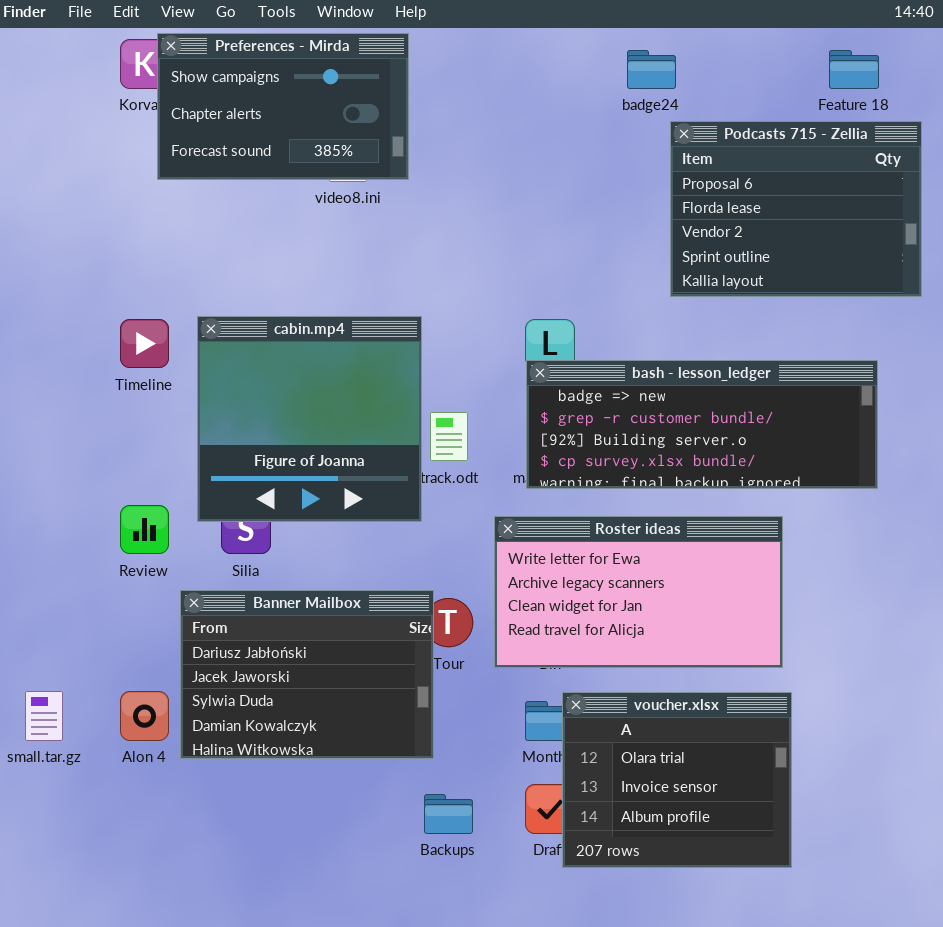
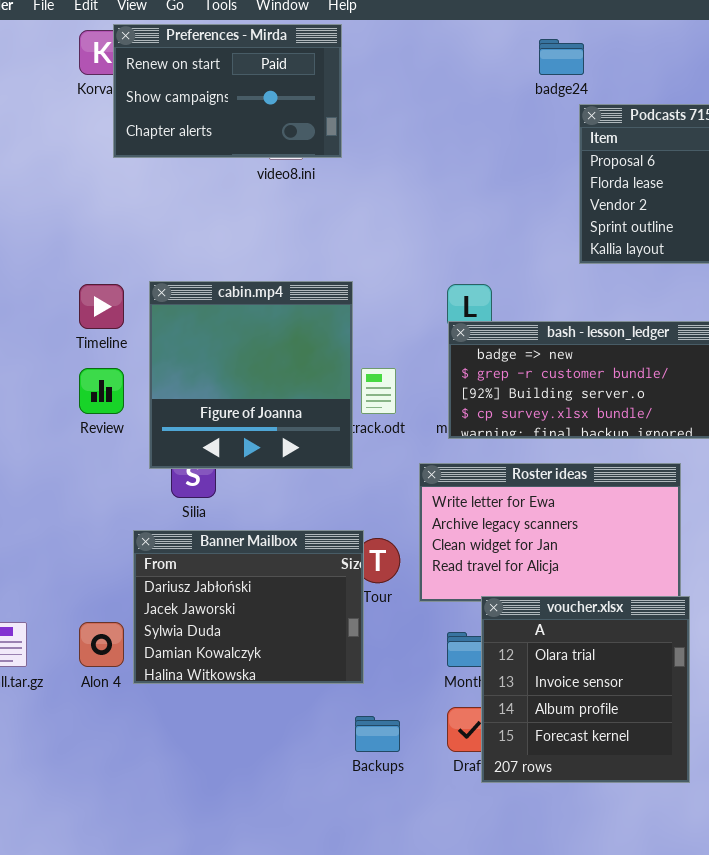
Preferences - Mirda: [157,33,409,180] -> [113,24,342,158], scrolled up 1 row
Review: [120,505,169,554] -> [79,368,124,414], moved
voucher.xlsx: [562,692,792,868] -> [481,596,690,783], resized

